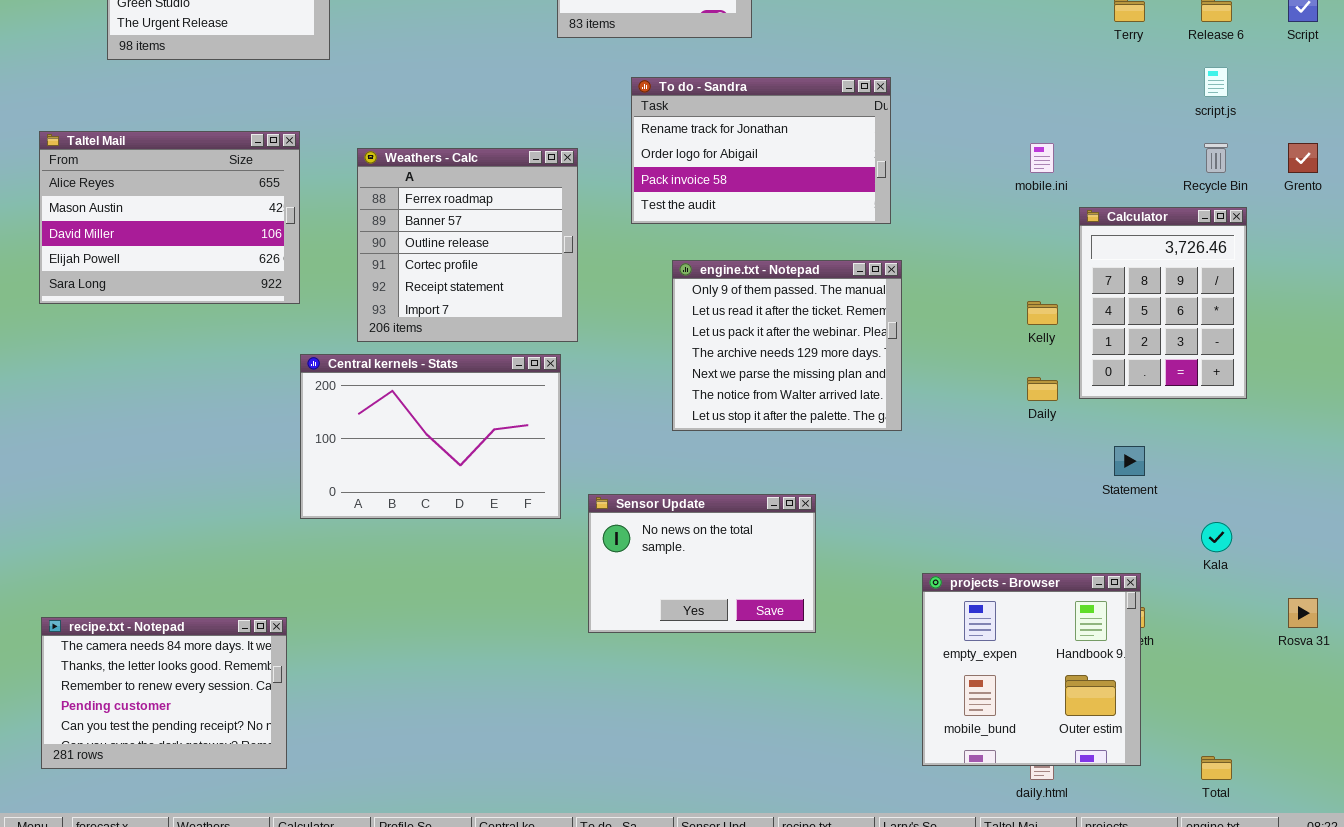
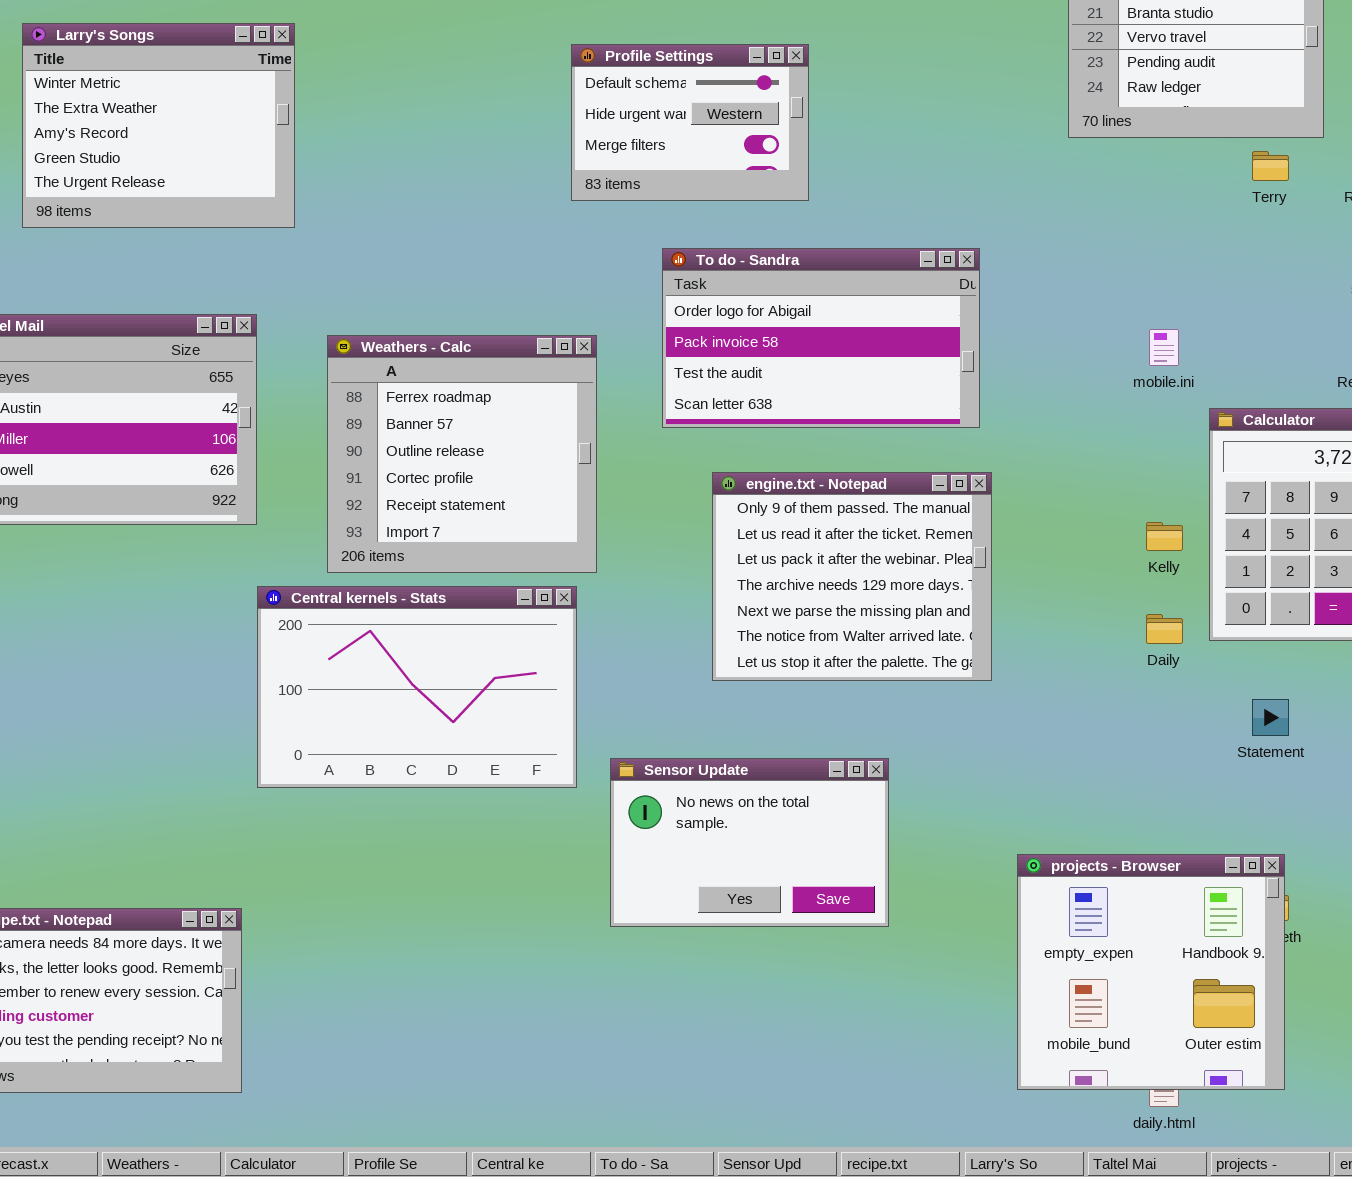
To do - Sandra: [631,77,891,224] -> [662,248,980,428], scrolled down 1 row

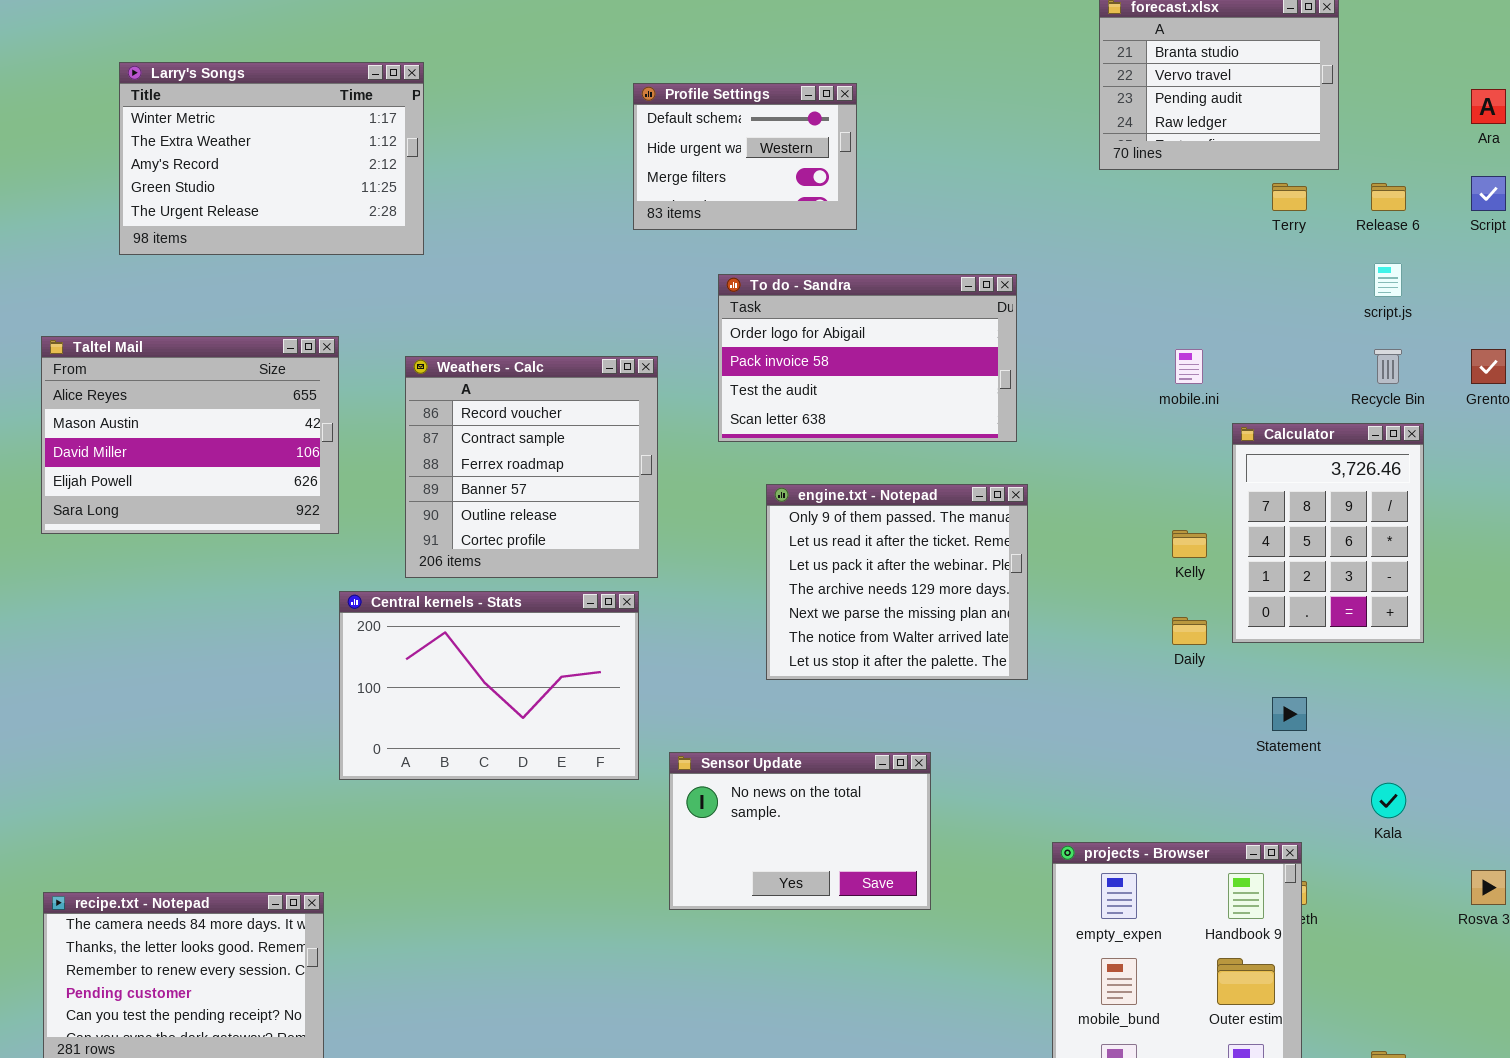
Larry's Songs: [22,23,295,228] -> [119,62,424,255], resized
Weathers - Calc: [327,335,597,573] -> [405,356,658,578], scrolled up 2 rows

